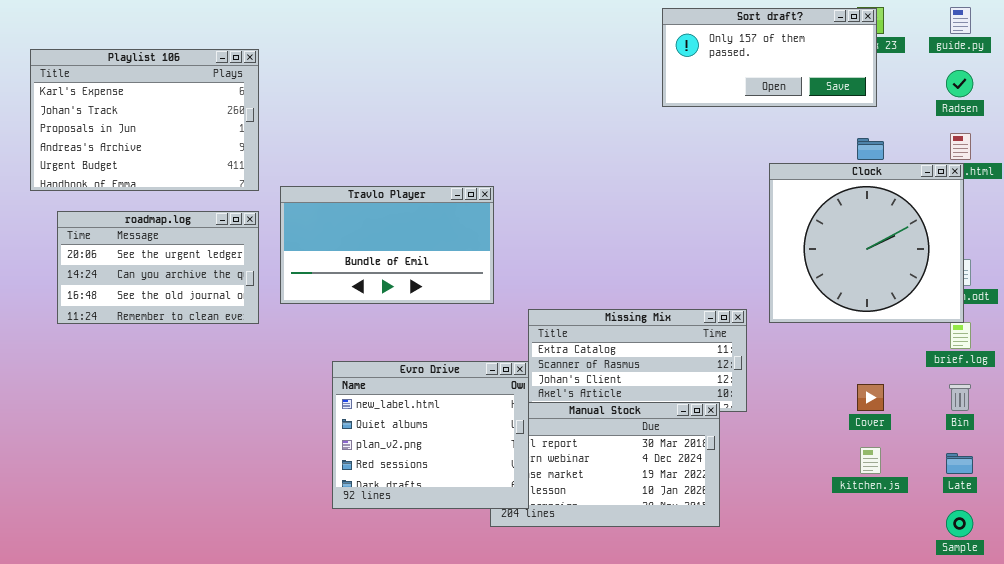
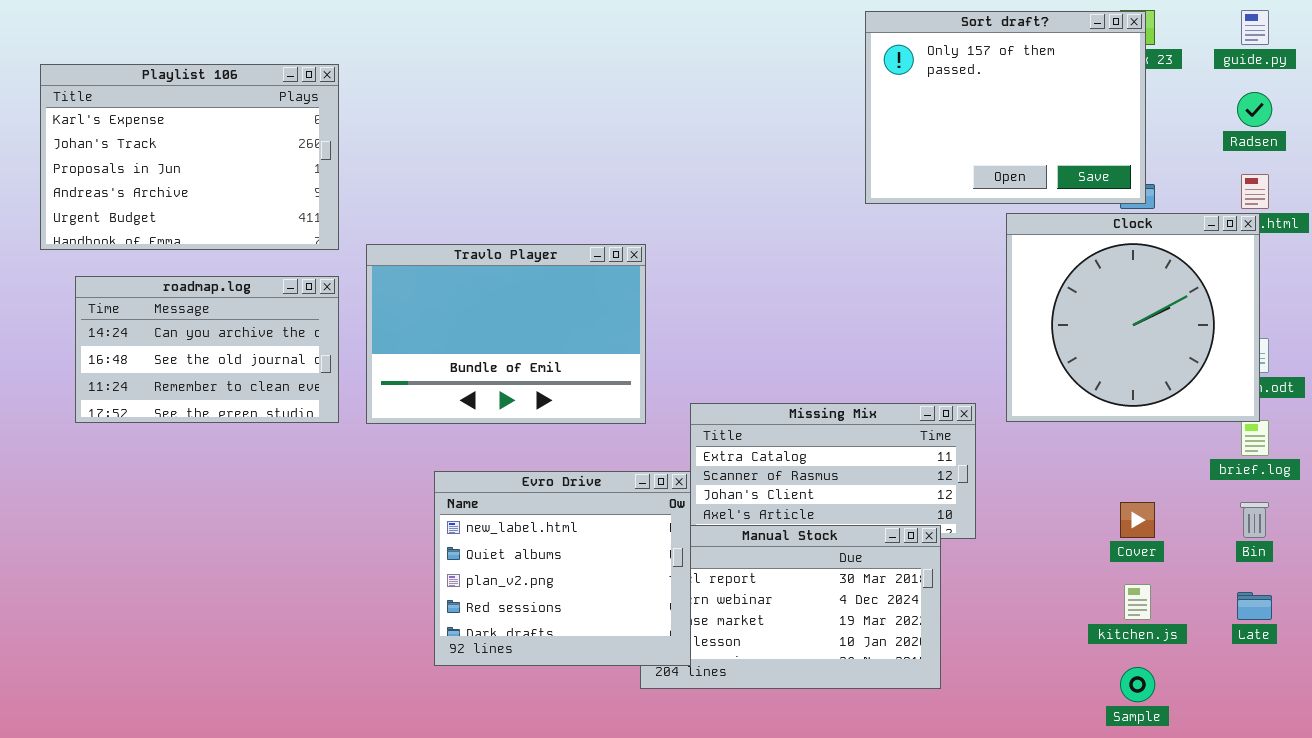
Sort draft?: [662,8,877,107] -> [865,11,1146,204], resized
Travlo Player: [280,186,494,304] -> [366,244,646,424], resized
roadmap.log: [57,211,259,324] -> [75,276,339,423], scrolled down 1 row
Sample: [946,510,973,537] -> [1120,667,1155,702], moved

